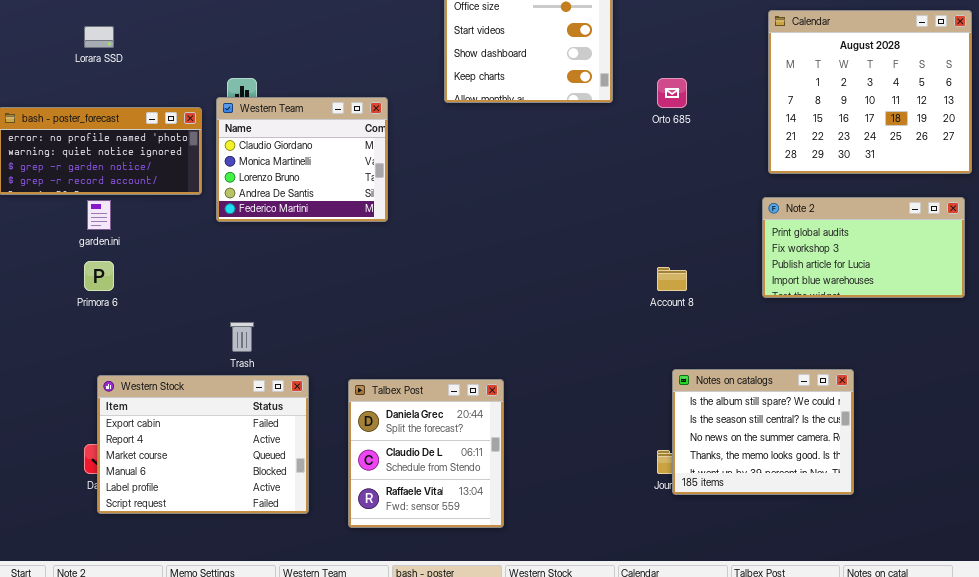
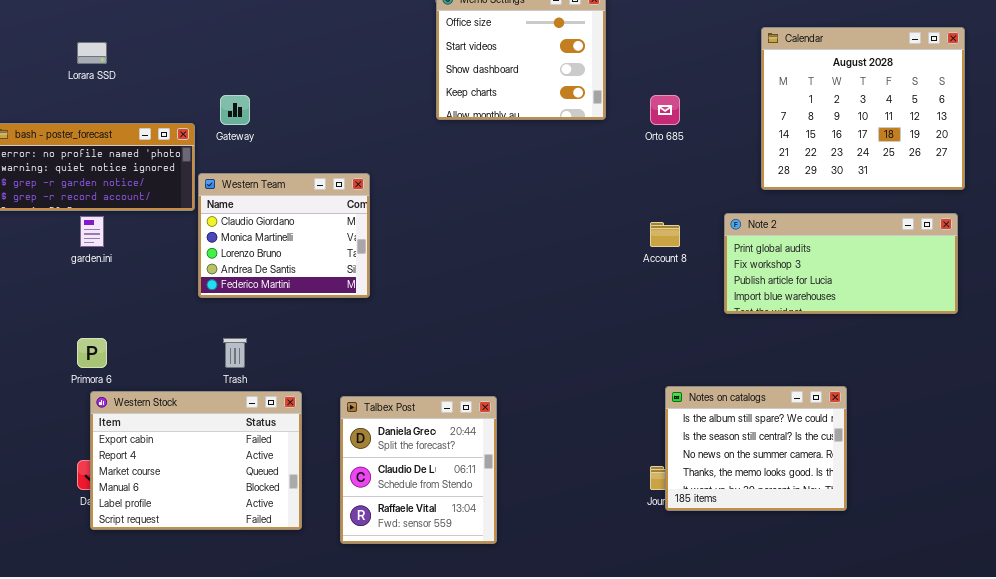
Western Team: [216,97,388,222] -> [198,173,370,298], moved
Note 2: [762,197,965,298] -> [724,213,958,314], resized
Primora 6: [84,261,114,291] -> [77,338,107,368], moved
Account 8: [657,267,687,291] -> [650,222,680,247], moved

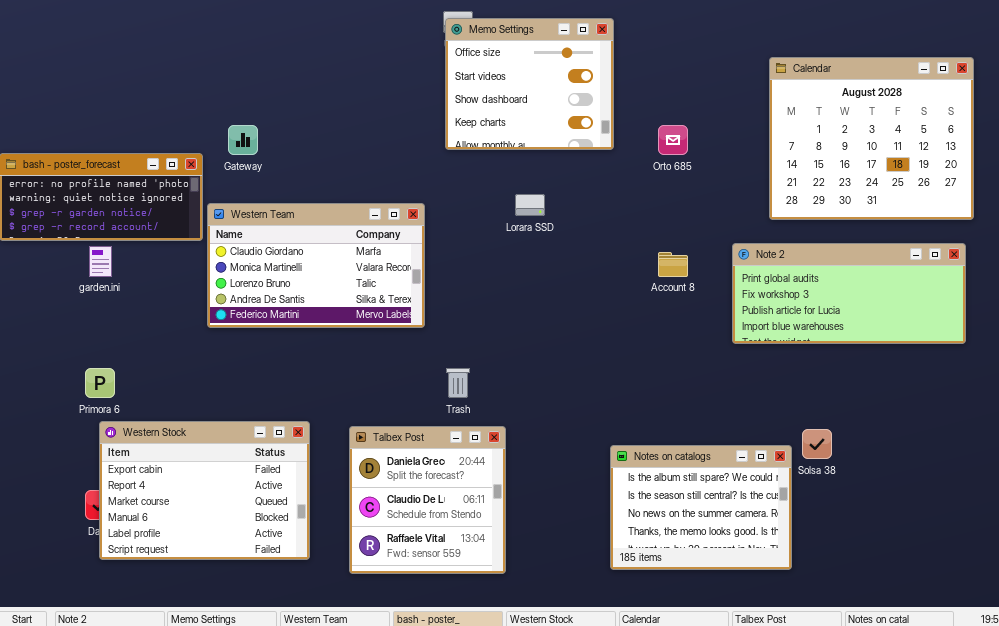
Lorara SSD: [77,42,107,64] -> [515,194,545,216], moved
Western Team: [198,173,370,298] -> [207,203,425,328], resized
Trash: [223,338,247,368] -> [446,368,470,398], moved
Notes on catalogs: [665,386,847,511] -> [610,445,792,570], moved

